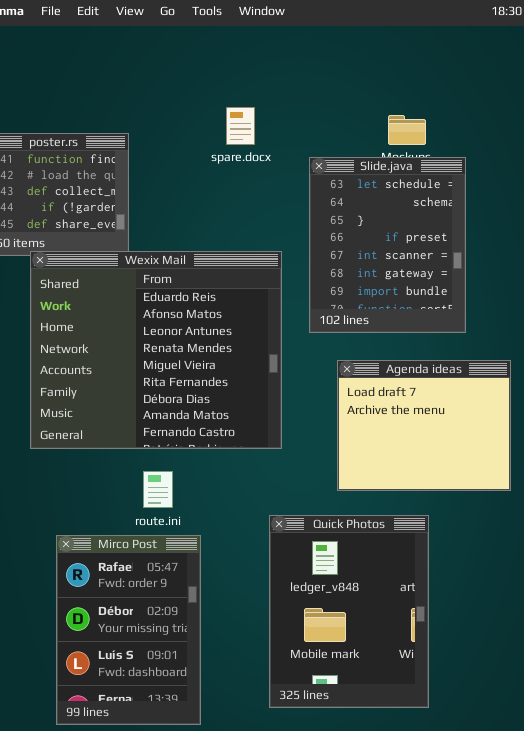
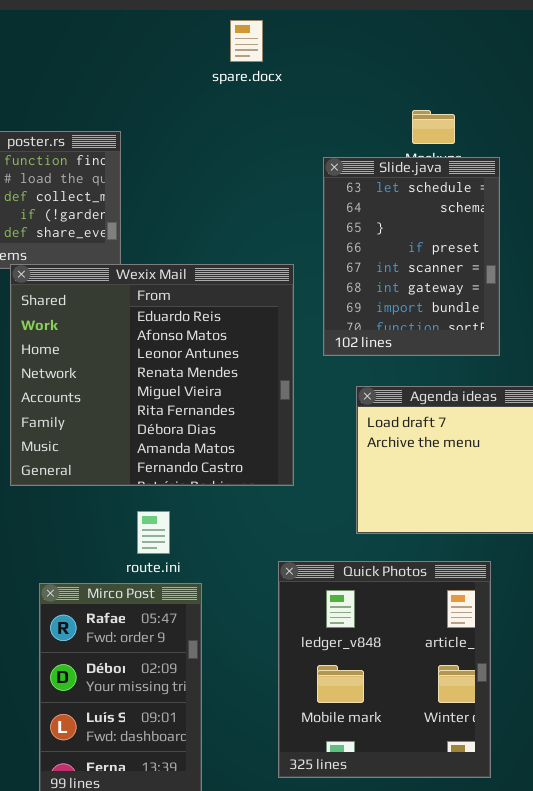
spare.docx: [226,107,255,145] -> [230,20,263,62], moved
Quick Photos: [269,515,429,708] -> [278,561,491,778], resized

